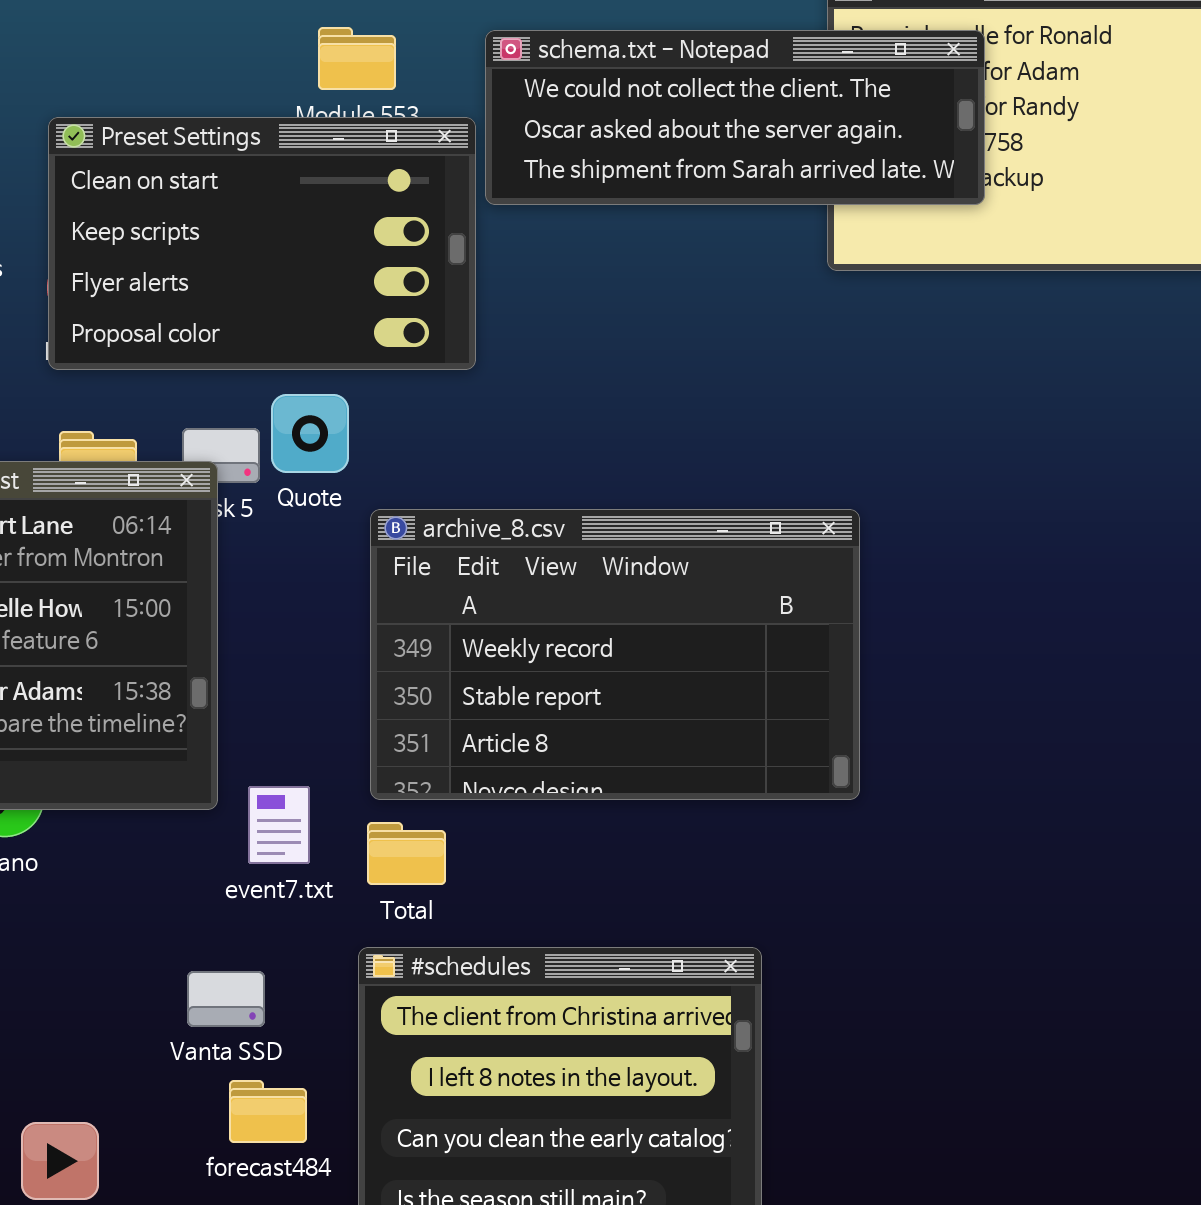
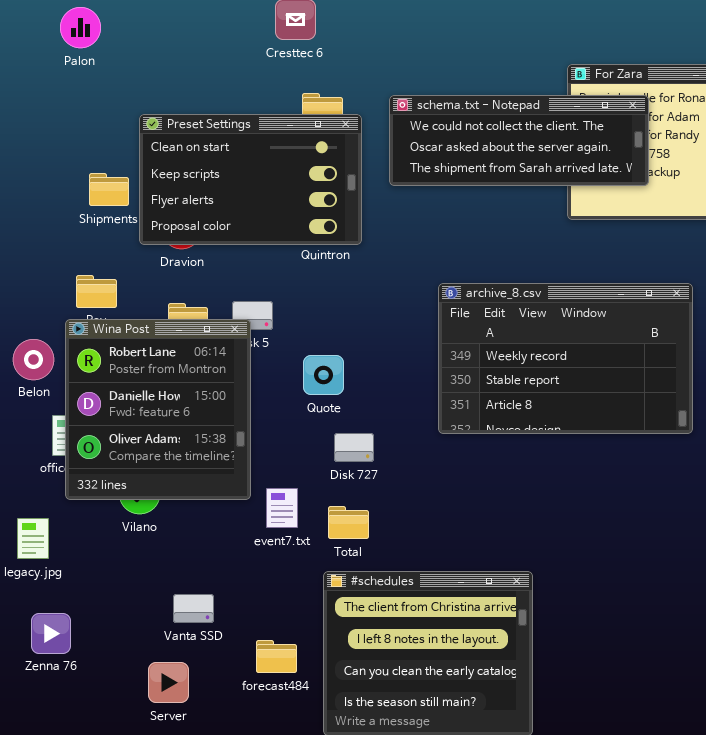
Preset Settings: [48,117,476,370] -> [139,114,362,245], moved
Quote: [271,394,349,473] -> [303,355,344,395], moved
archive_8.csv: [370,509,860,800] -> [438,283,693,434], moved
Vanta SSD: [187,971,265,1027] -> [173,594,214,623], moved

